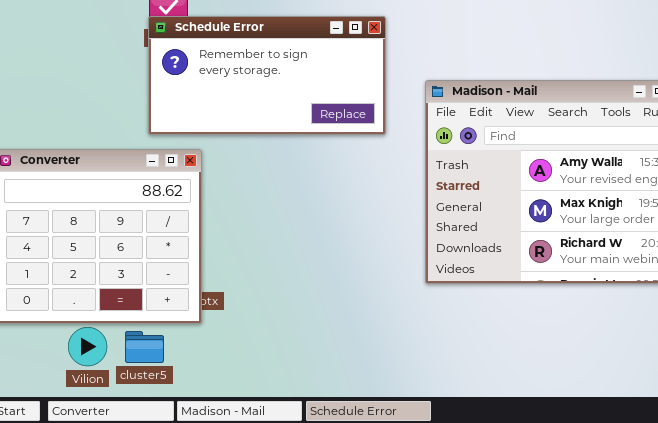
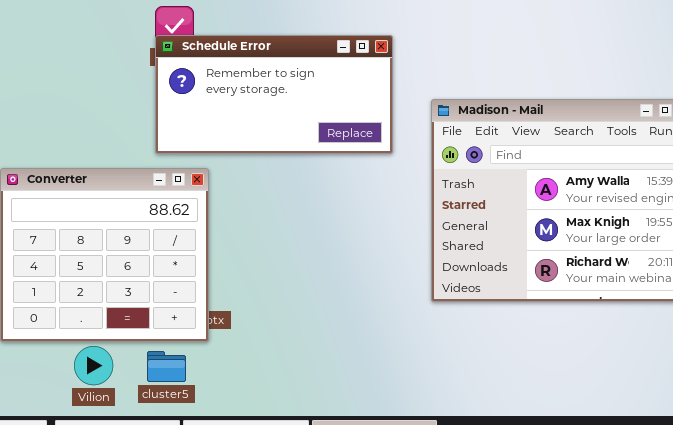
cluster5: [125,331,164,363] -> [147,351,186,382], moved

